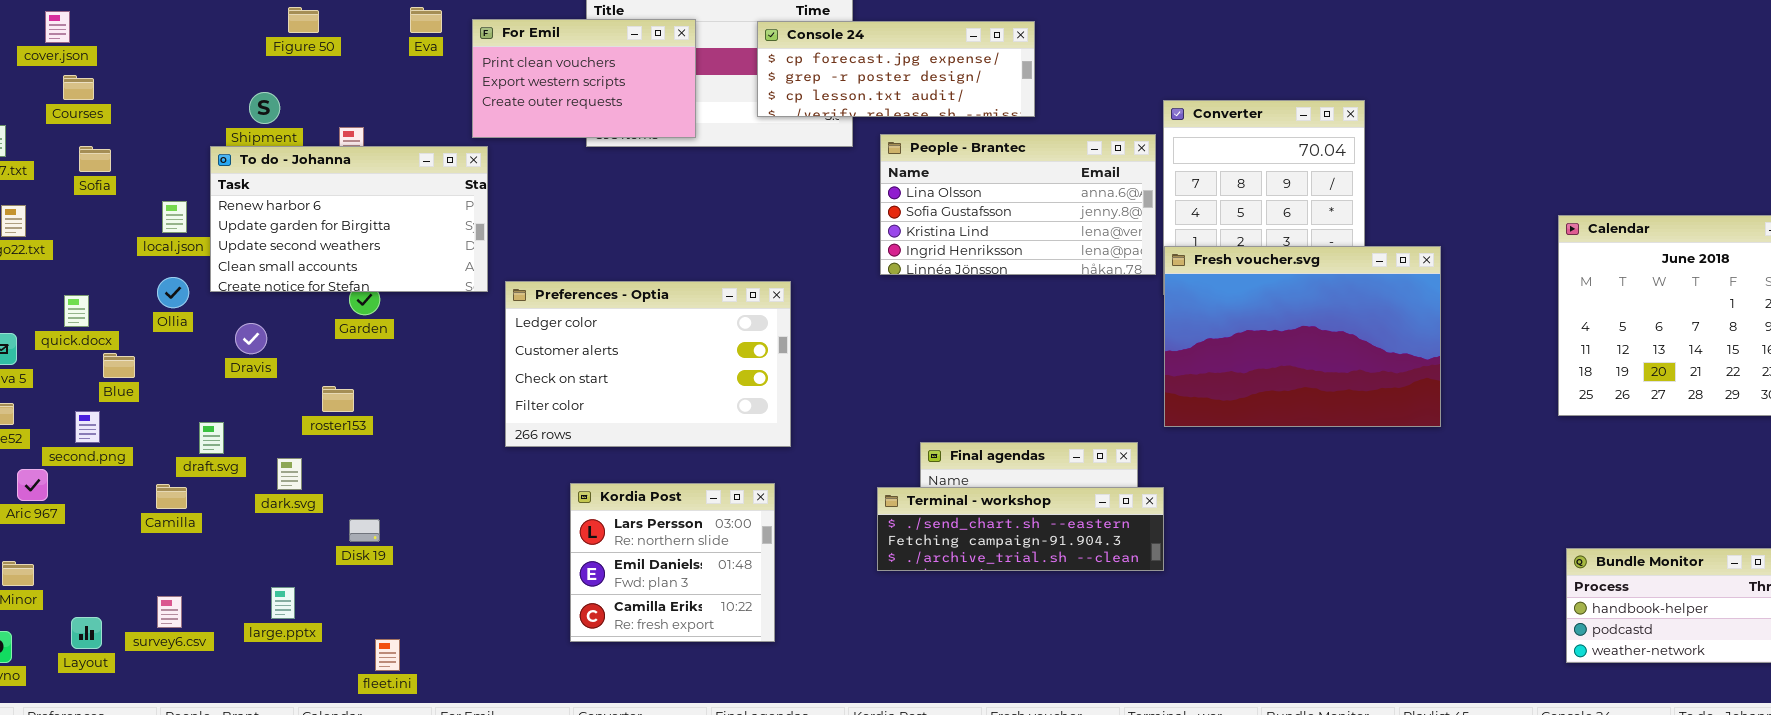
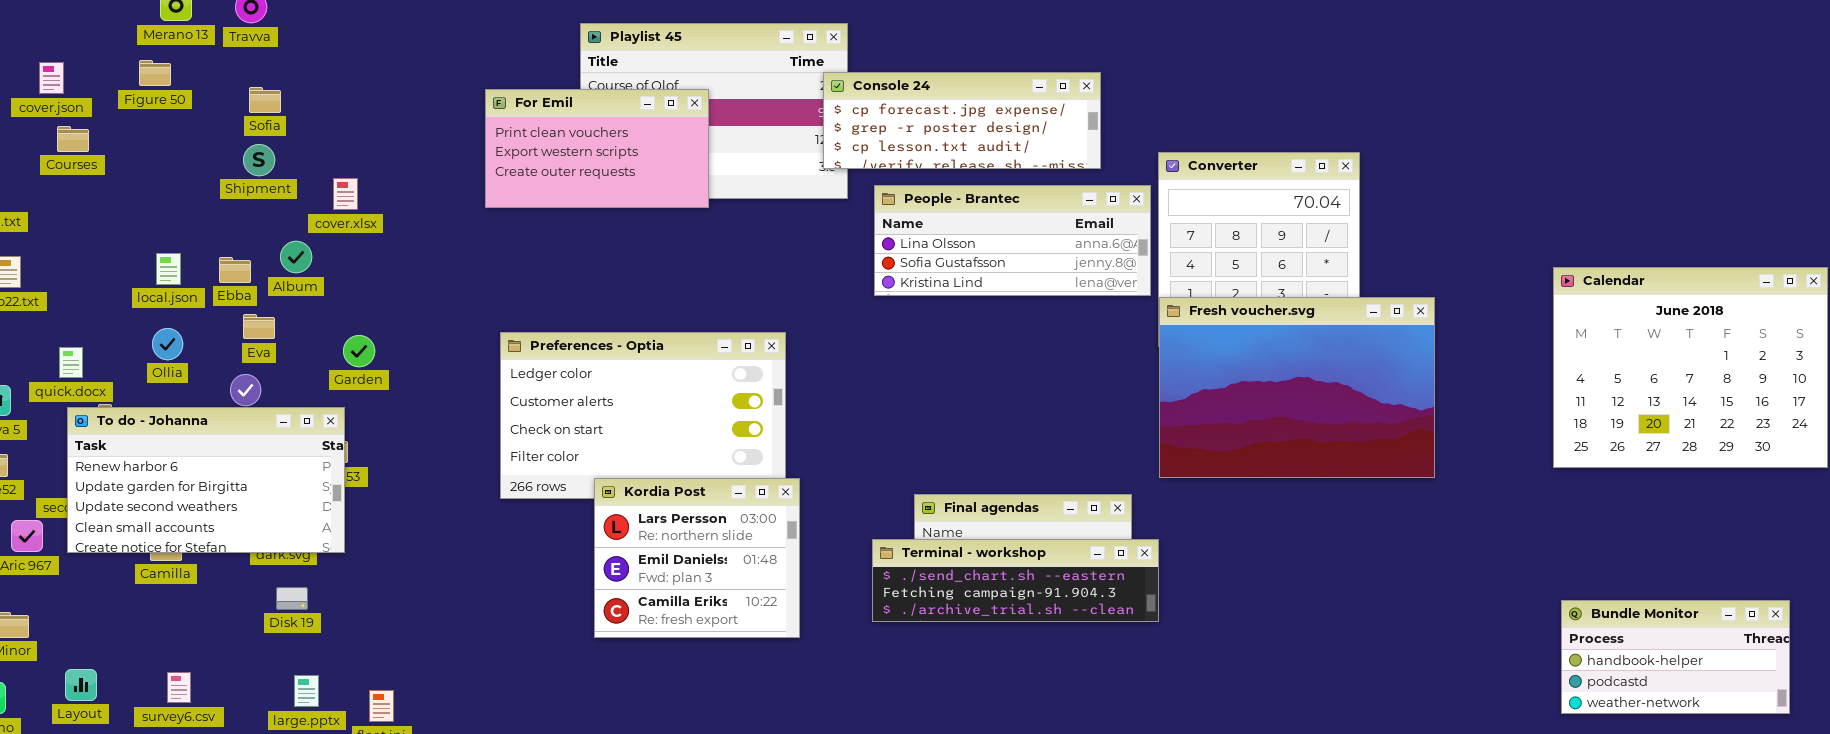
Figure 50: [288,7,319,33] -> [139,60,171,86], moved
Eva: [410,7,442,33] -> [243,314,275,339], moved
For Emil: [472,19,696,138] -> [485,89,709,208], moved
Console 24: [757,21,1035,117] -> [823,72,1101,169], moved
People - Brantec: [880,134,1156,275] -> [874,185,1151,296], resized
Sofia: [79,146,111,172] -> [249,87,281,113], moved
To do - Johanna: [210,146,488,292] -> [67,407,345,553], moved
Kordia Post: [570,483,775,642] -> [594,478,800,638], moved
Disk 19: [349,519,380,542] -> [276,587,308,610], moved
large.pptx: [271,587,295,619] -> [294,675,319,707], moved
survey6.csv: [157,596,182,628] -> [167,672,191,703], moved

